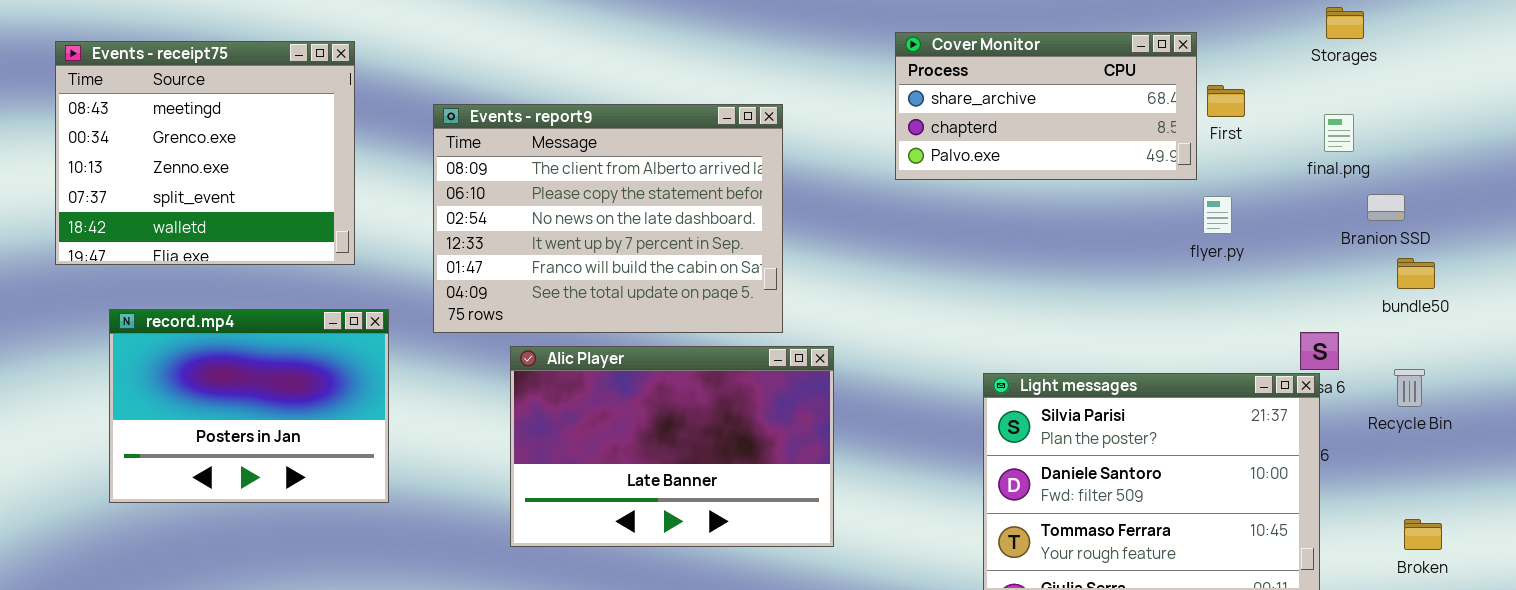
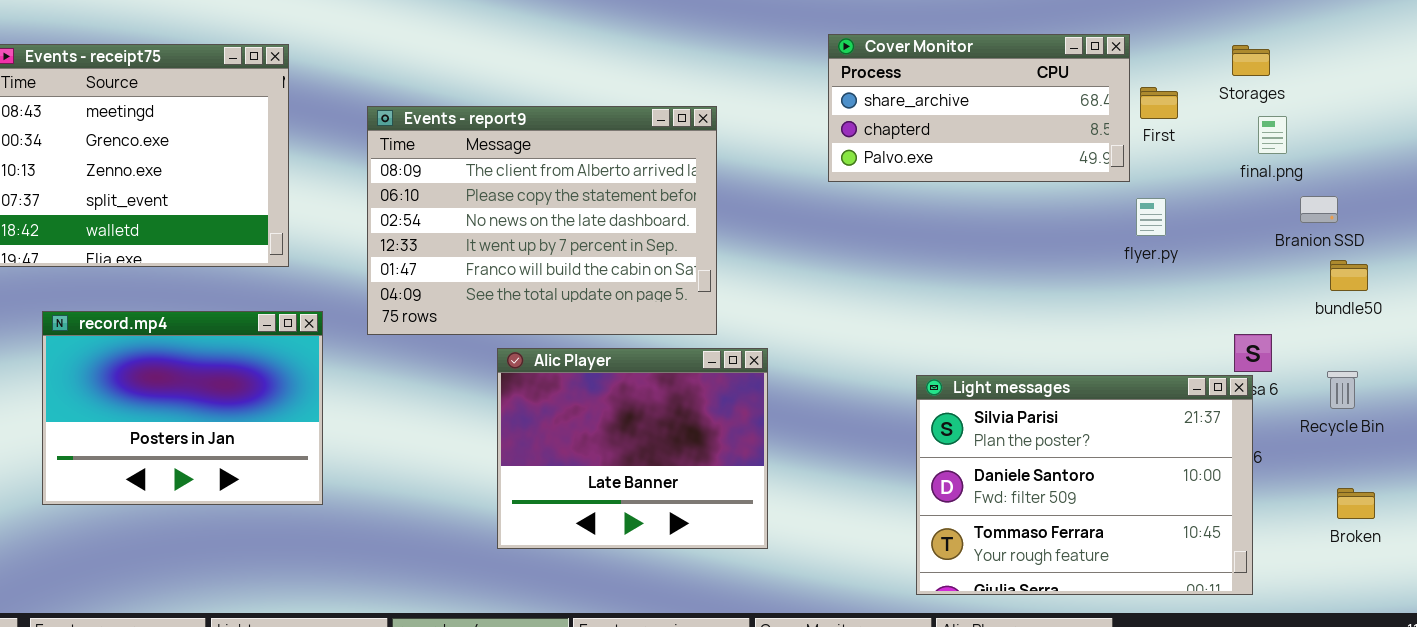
Storages: [1326,7,1364,39] -> [1232,45,1270,76], moved
Alic Player: [510,346,834,547] -> [497,348,768,549], resized
Broken: [1404,519,1442,550] -> [1337,488,1375,519], moved

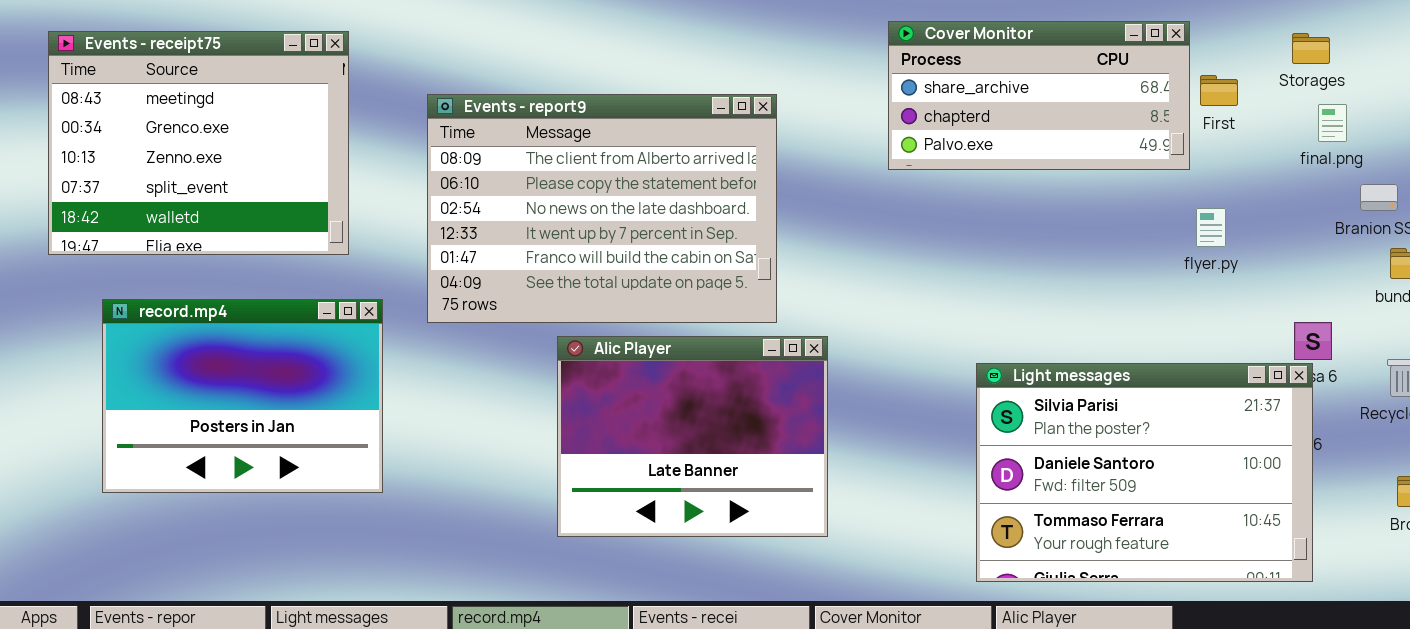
flyer.py: [1136,198,1166,236] -> [1196,208,1226,247], moved

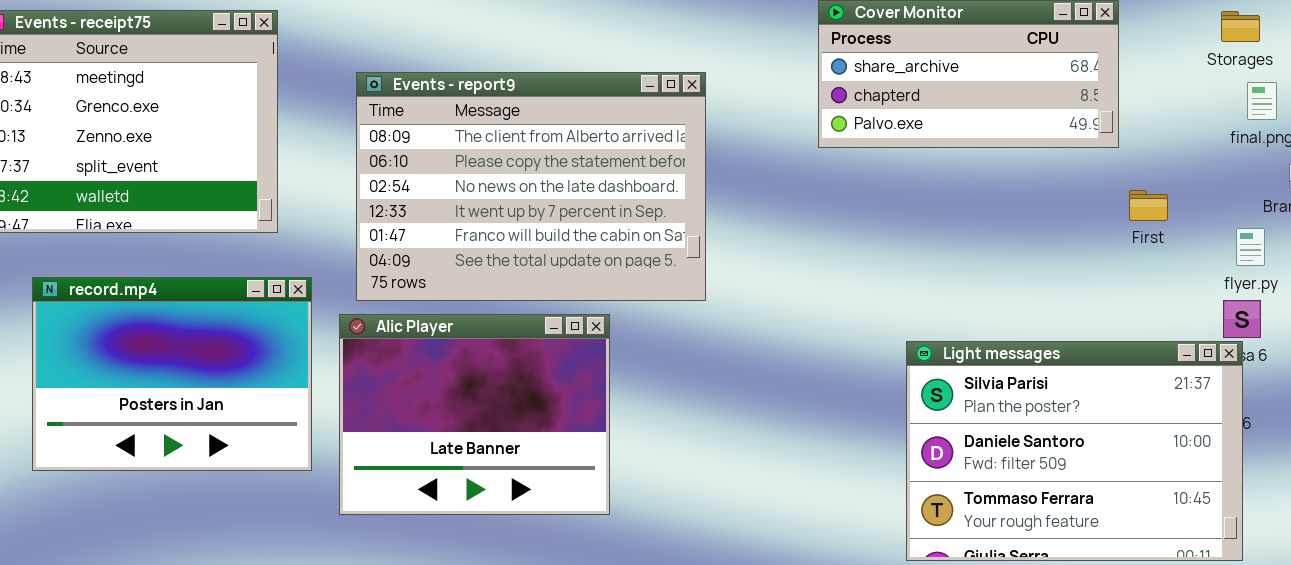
First: [1200,75,1238,106] -> [1129,190,1168,221], moved
flyer.py: [1196,208,1226,247] -> [1236,228,1265,266], moved
Alic Player: [557,336,828,537] -> [339,314,610,515], moved

